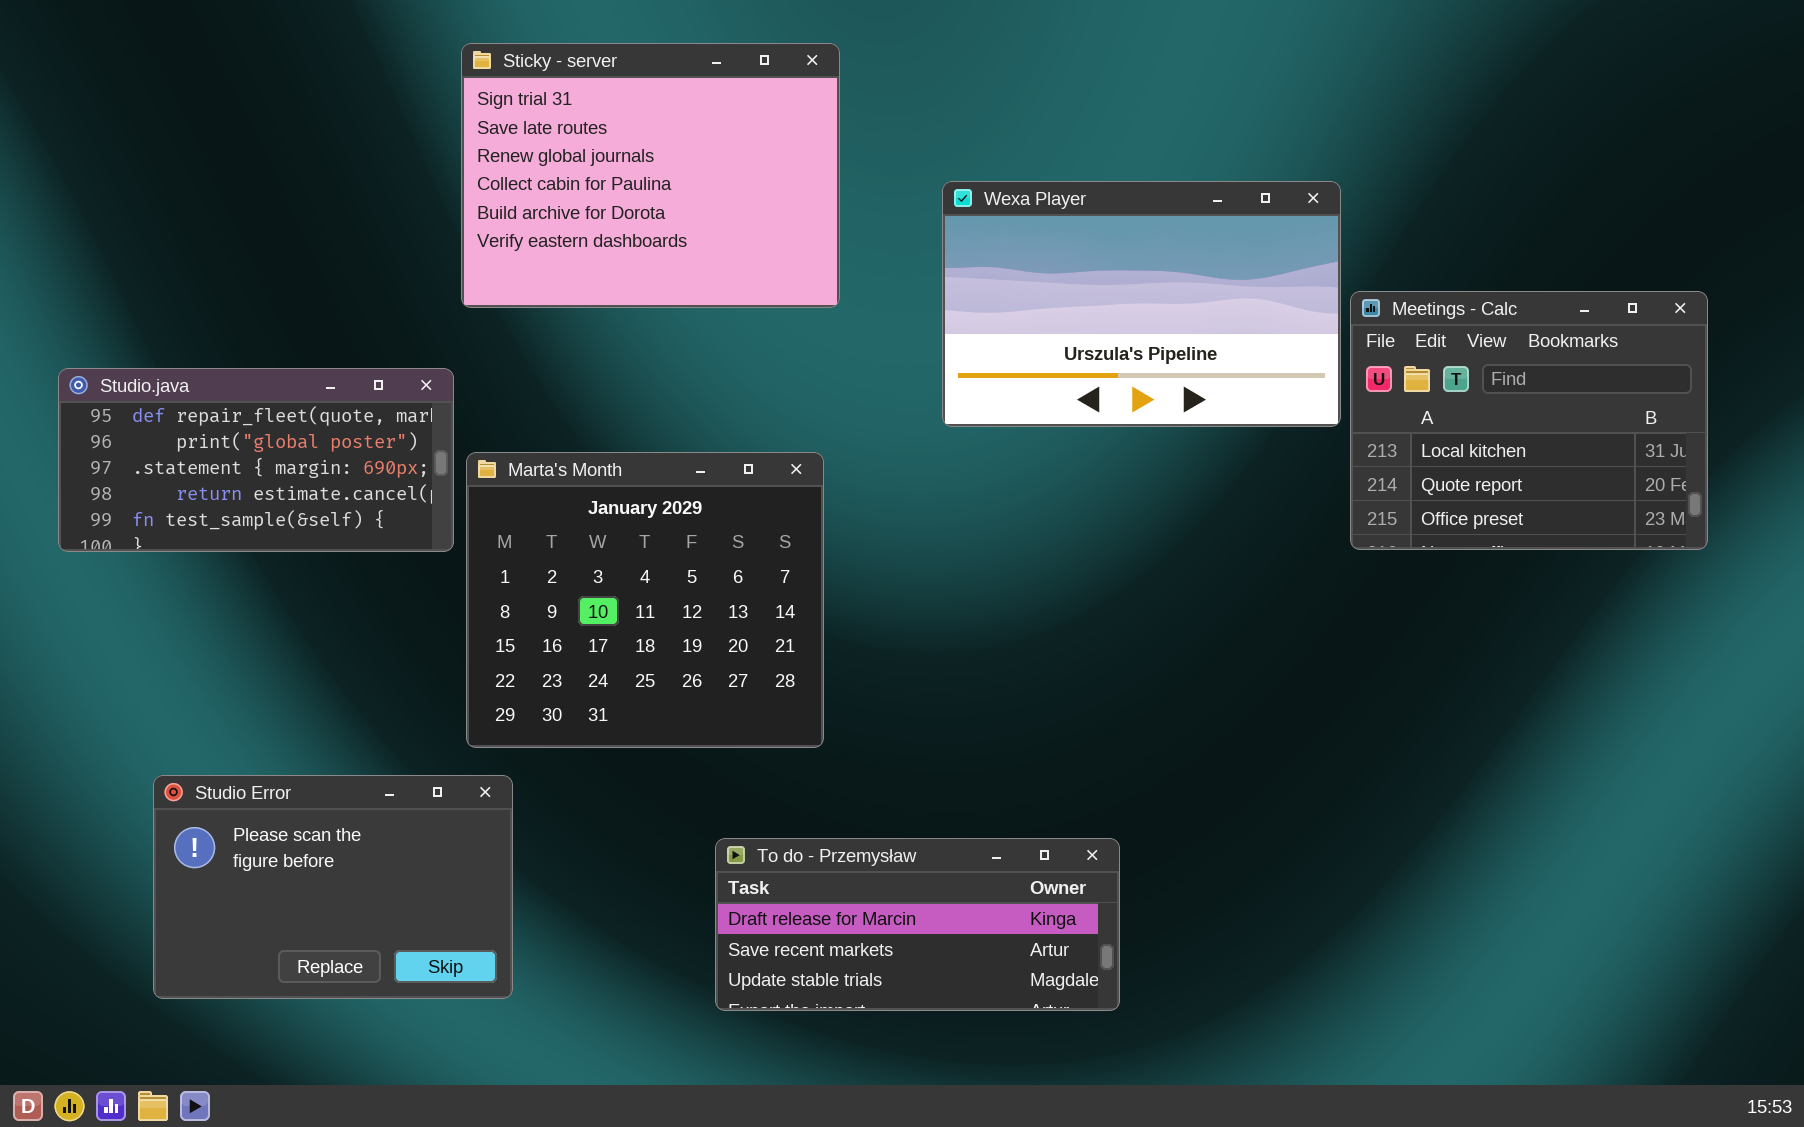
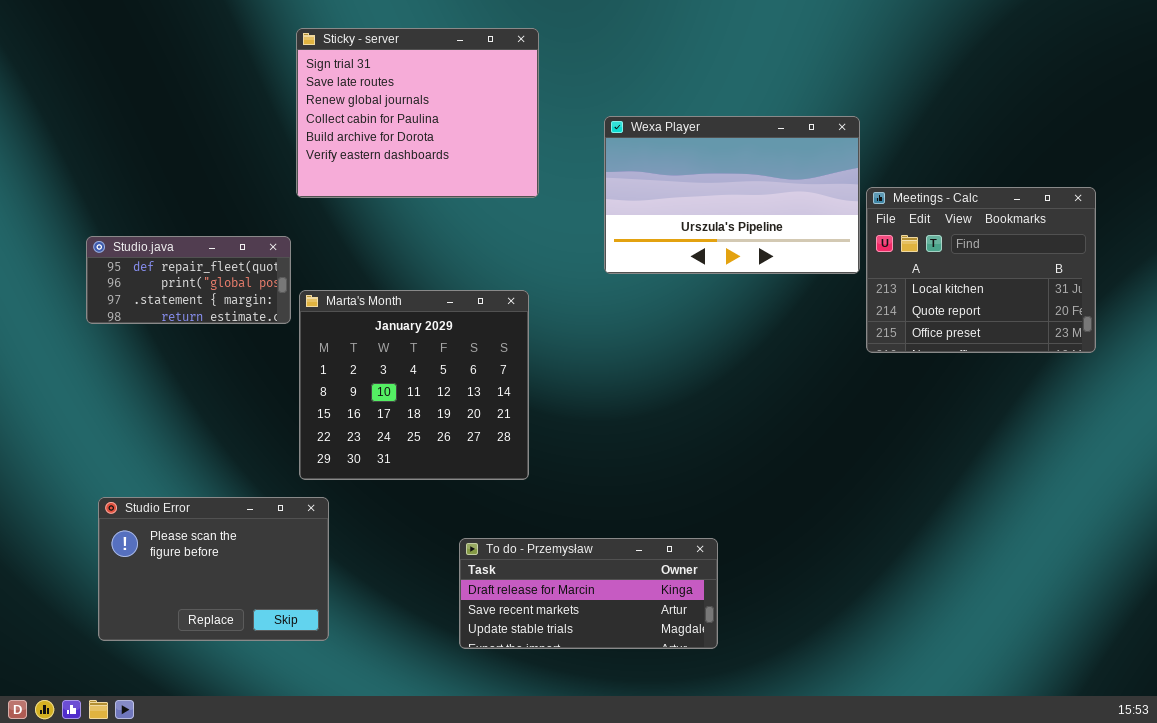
Studio.java: [58,368,454,552] -> [86,236,291,324], resized

